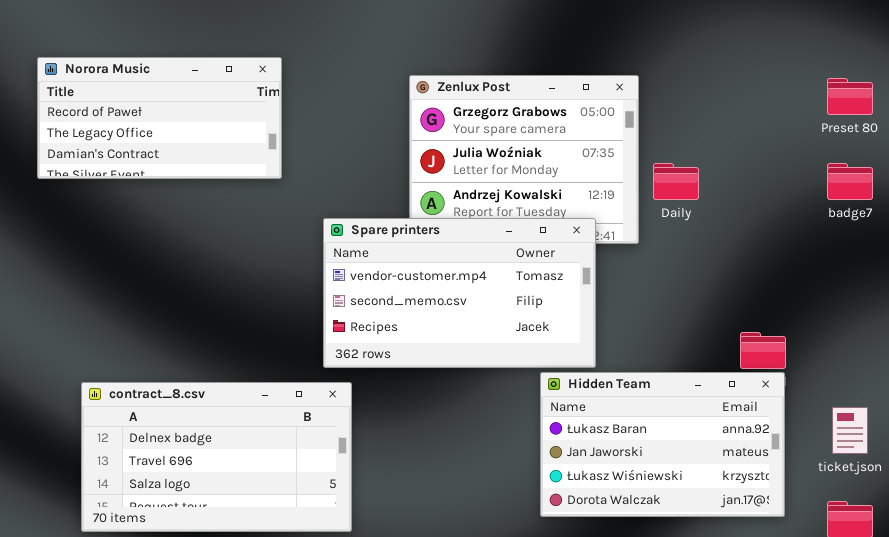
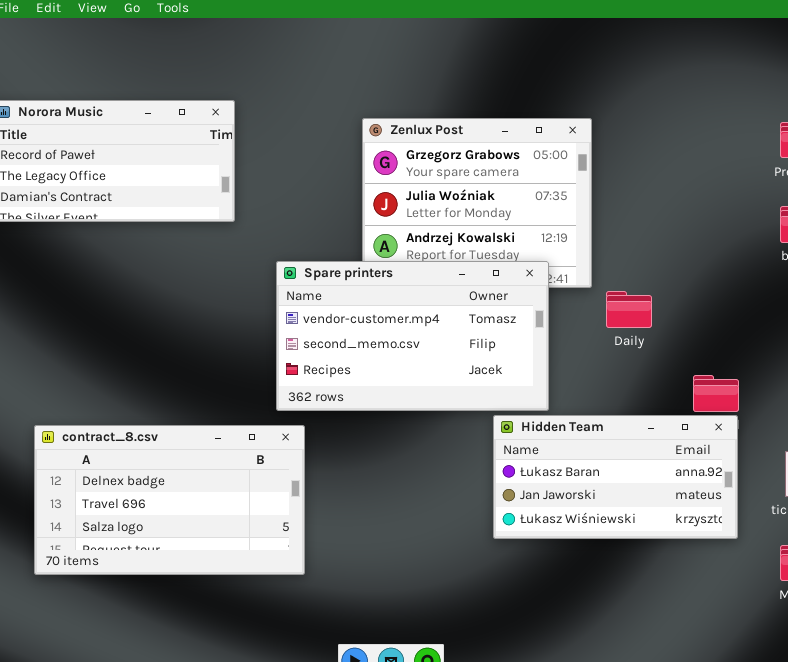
Daily: [653,163,699,200] -> [606,291,652,328], moved
Hidden Team: [540,372,785,517] -> [493,415,738,539], resized

